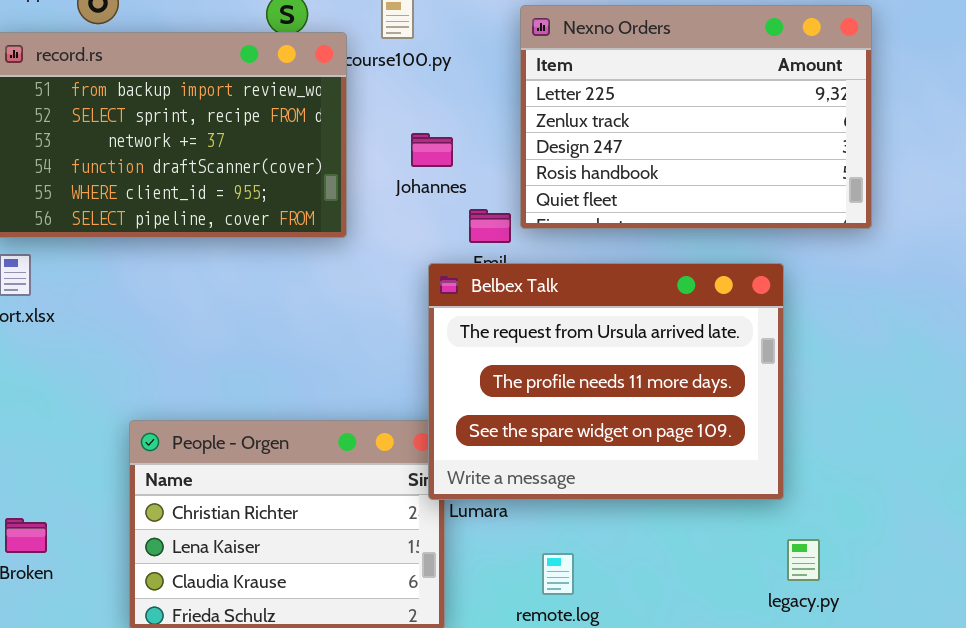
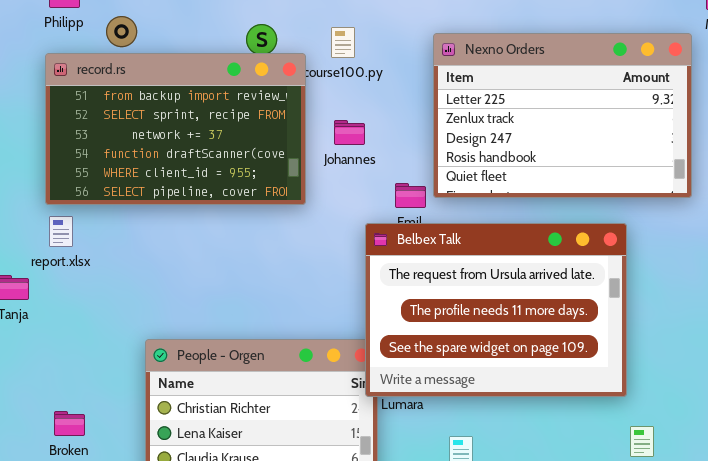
Johannes: [411,133,453,167] -> [334,120,365,145], moved

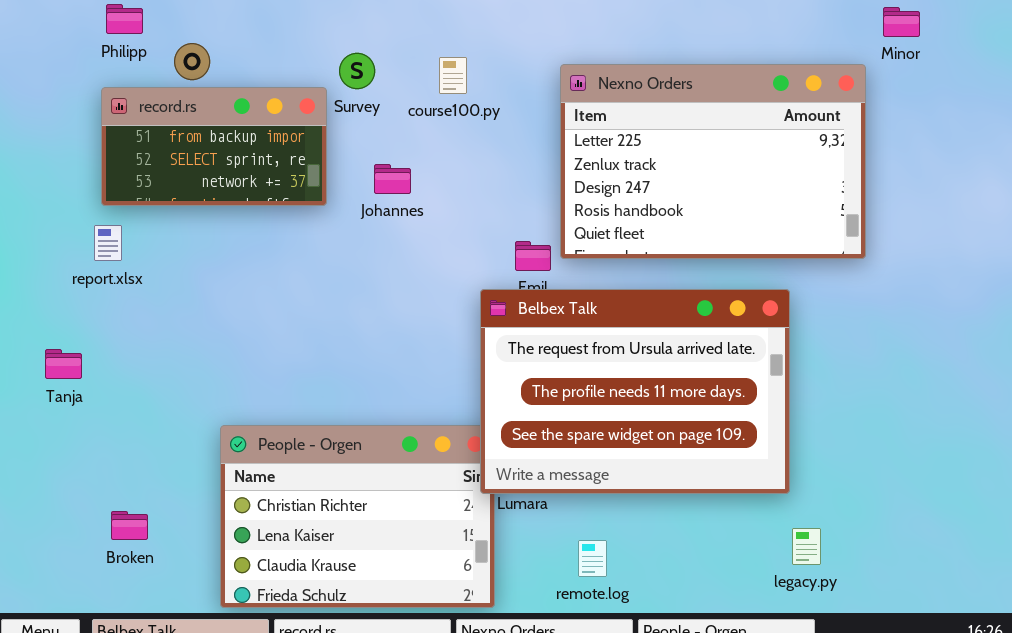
record.rs: [45,53,306,205] -> [101,87,327,206], resized
Johannes: [334,120,365,145] -> [374,164,411,194], moved
report.xlsx: [49,216,73,247] -> [94,225,122,261], moved

